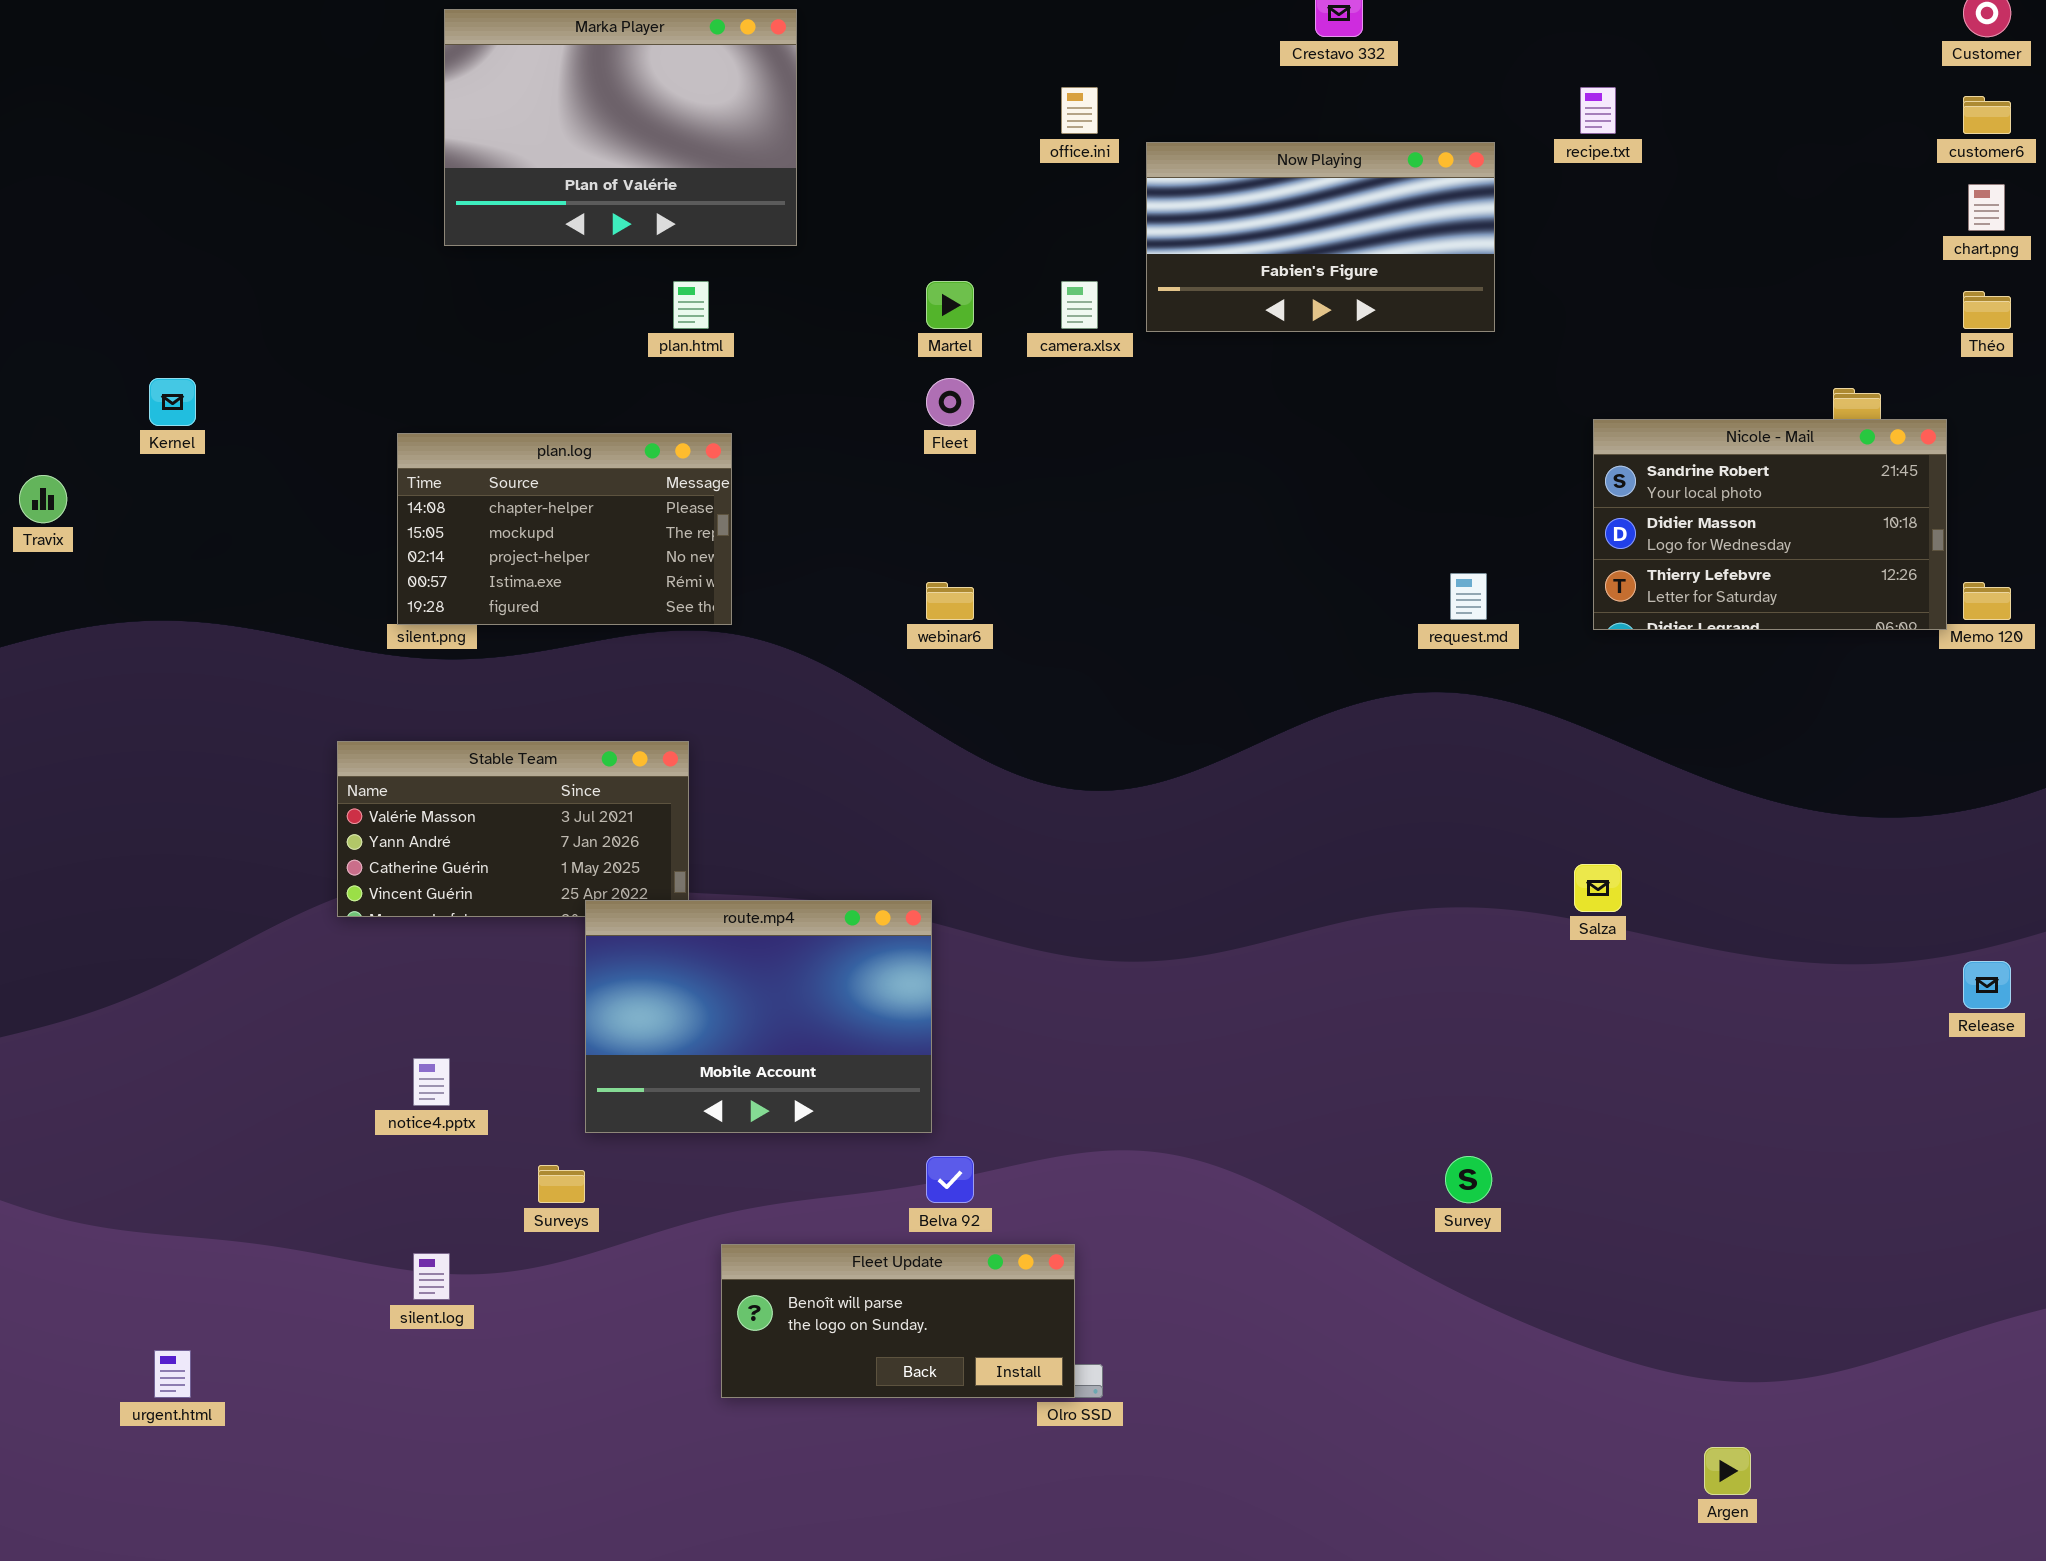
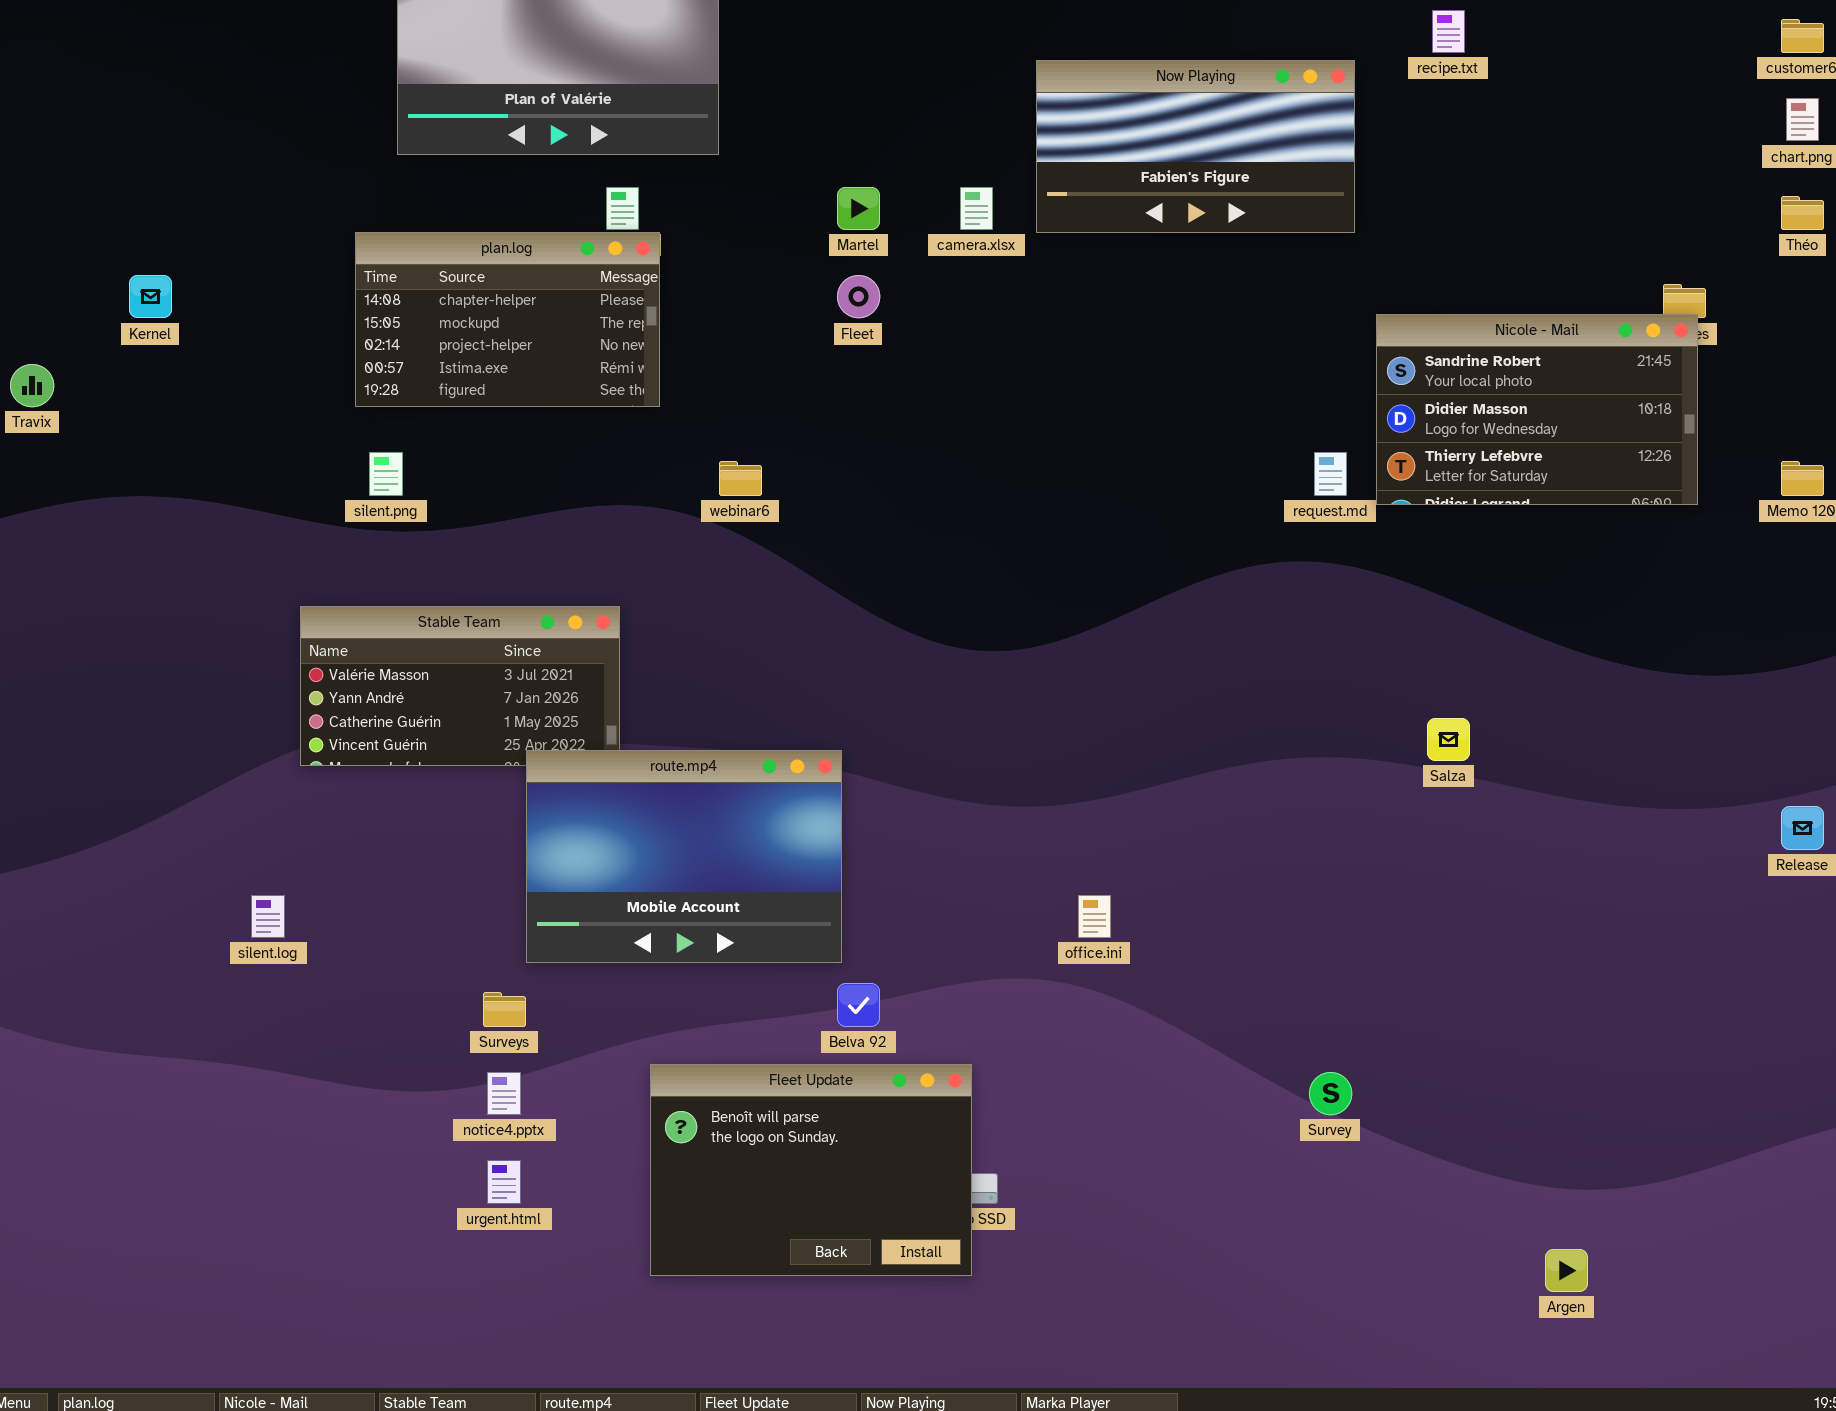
office.ini: [1061,87,1098,134] -> [1078,895,1111,938], moved
Nicole - Mail: [1593,419,1947,630] -> [1376,314,1698,505], moved
plan.log: [397,433,732,625] -> [355,232,660,407], moved
webinar6: [926,582,974,620] -> [719,461,762,496], moved
notice4.pptx: [413,1058,450,1106] -> [487,1072,521,1115], moved
Survey: [1445,1156,1492,1203] -> [1309,1072,1352,1115], moved
Fleet Update: [721,1244,1075,1398] -> [650,1064,972,1276], resized
silent.log: [413,1253,450,1300] -> [251,895,285,938], moved
urgent.html: [154,1350,191,1398] -> [487,1160,521,1204], moved

